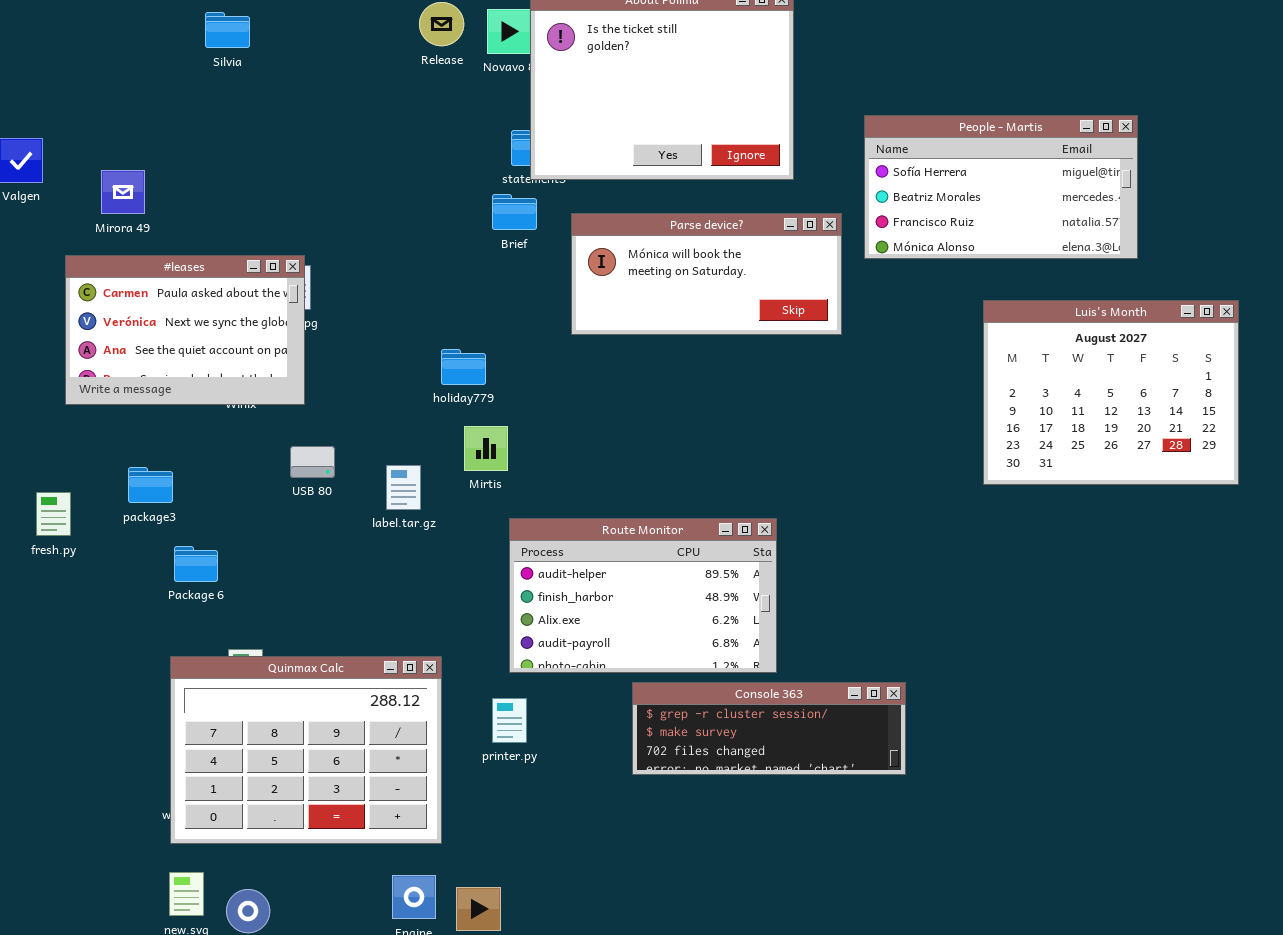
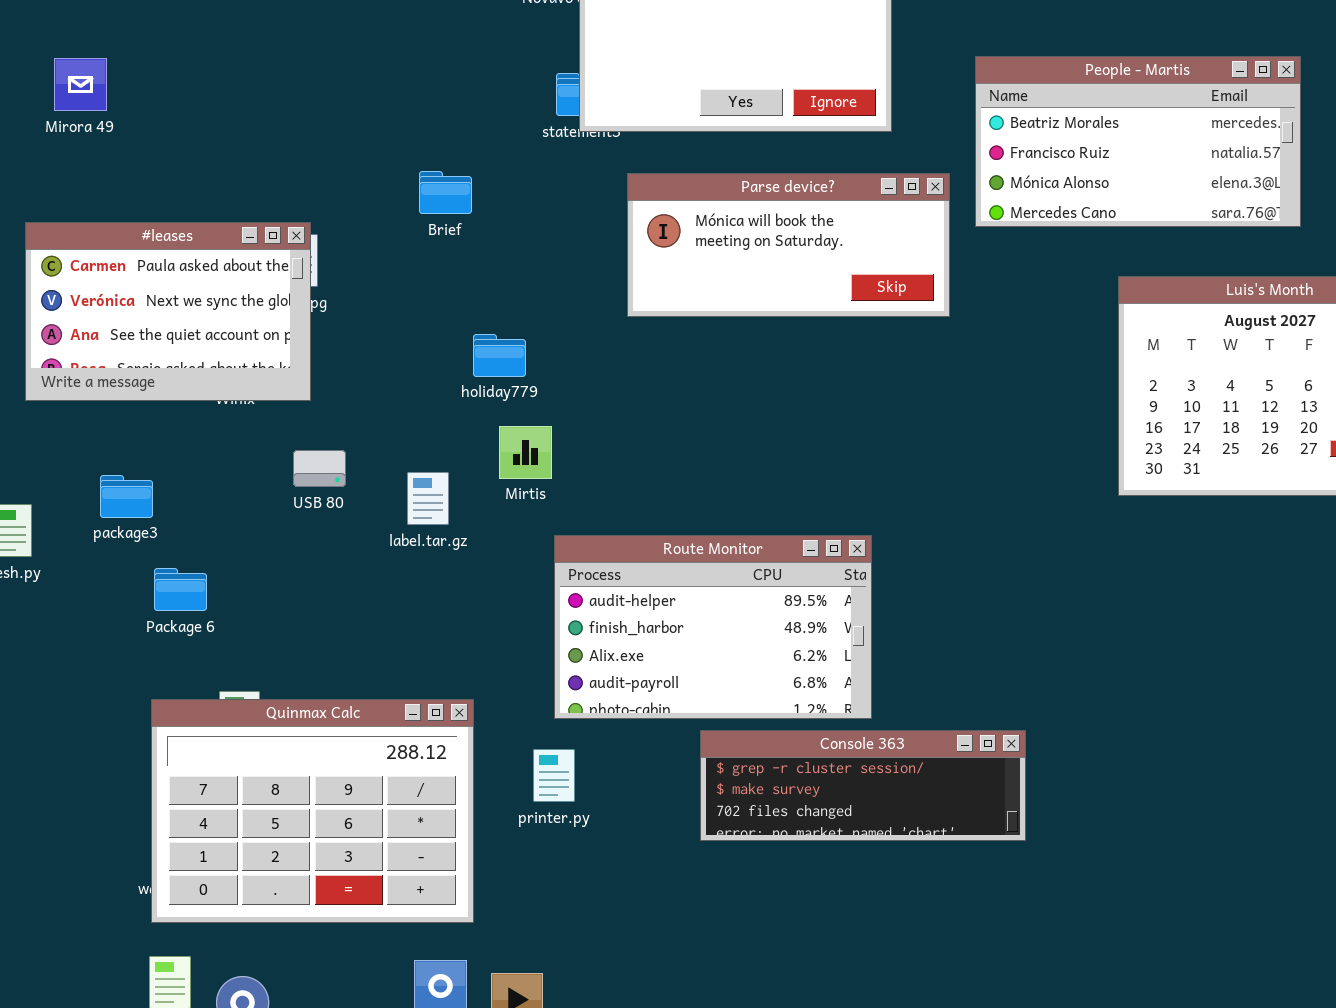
People - Martis: [864,115,1138,259] -> [975,56,1301,227], scrolled down 1 row
Mirora 49: [101,170,145,214] -> [54,58,107,111], moved
Brief: [492,194,537,230] -> [419,171,472,214], moved

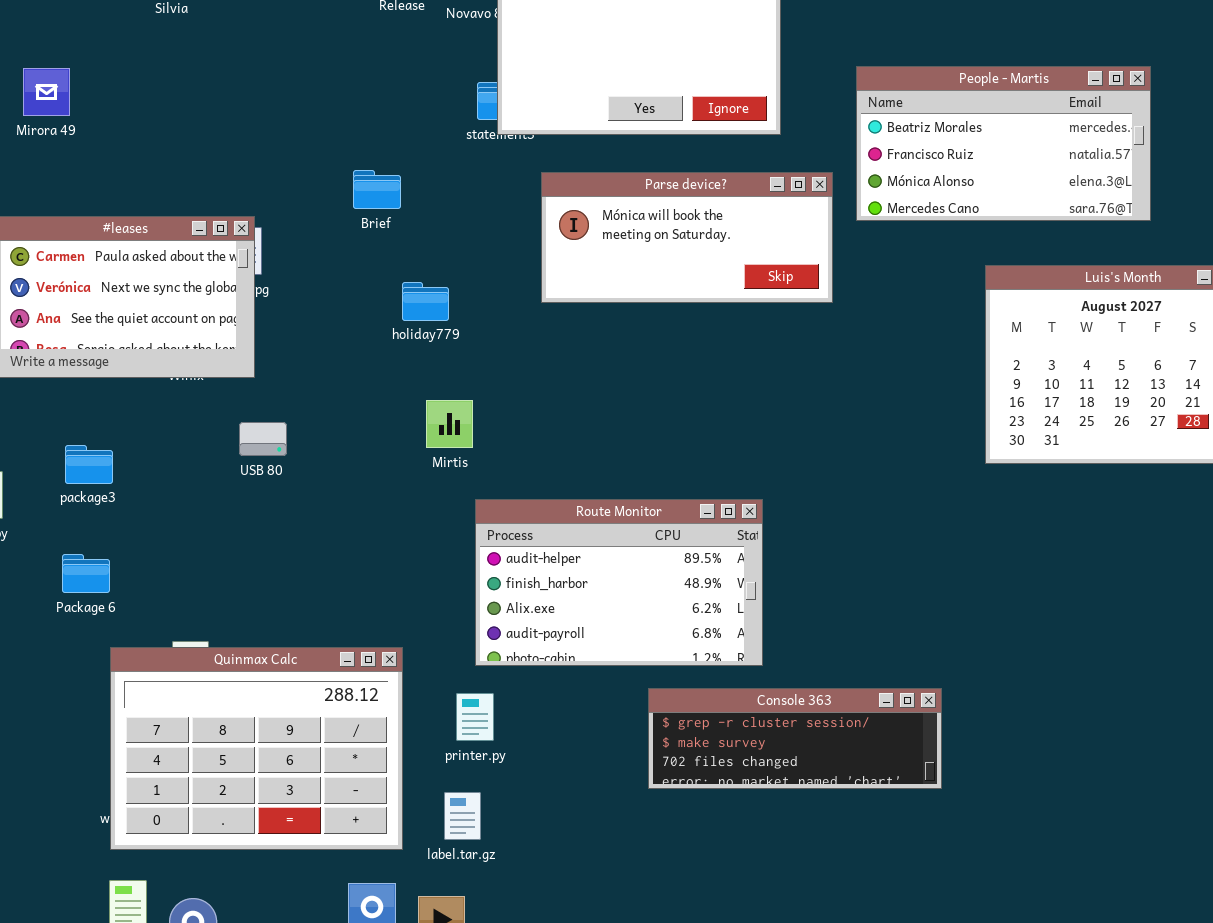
holiday779: [473,334,526,377] -> [402,282,449,321], moved
label.tar.gz: [407,472,449,525] -> [444,792,481,840], moved
Package 6: [154,568,207,611] -> [62,554,110,593], moved
Console 363: [700,730,1026,841] -> [648,688,942,789], moved

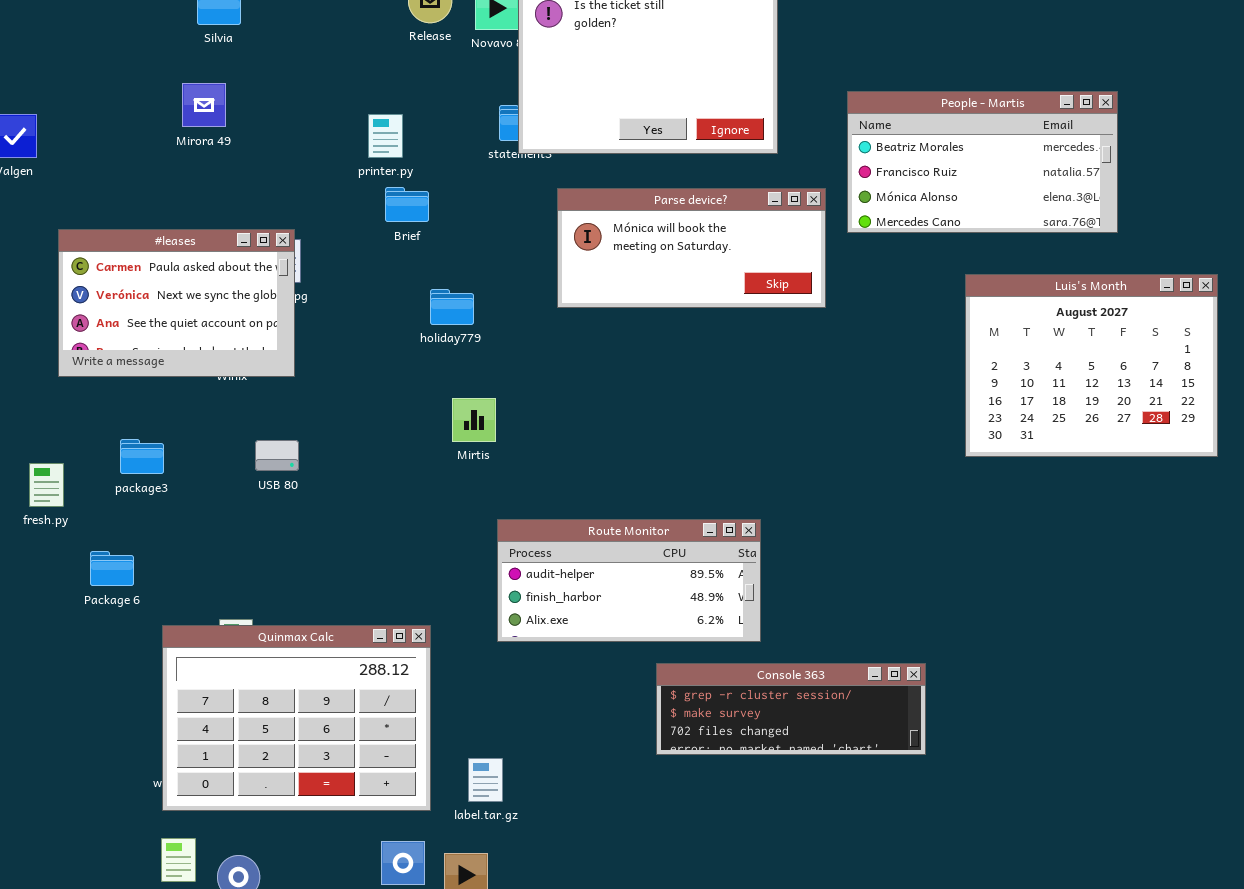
Mirora 49: [23,68,70,116] -> [182,83,226,127], moved
USB 80: [239,422,287,456] -> [255,440,299,471], moved
Route Monitor: [475,499,763,666] -> [497,519,761,642], resized
Package 6: [62,554,110,593] -> [90,551,134,586], moved
printer.py: [456,693,494,741] -> [368,114,403,158], moved

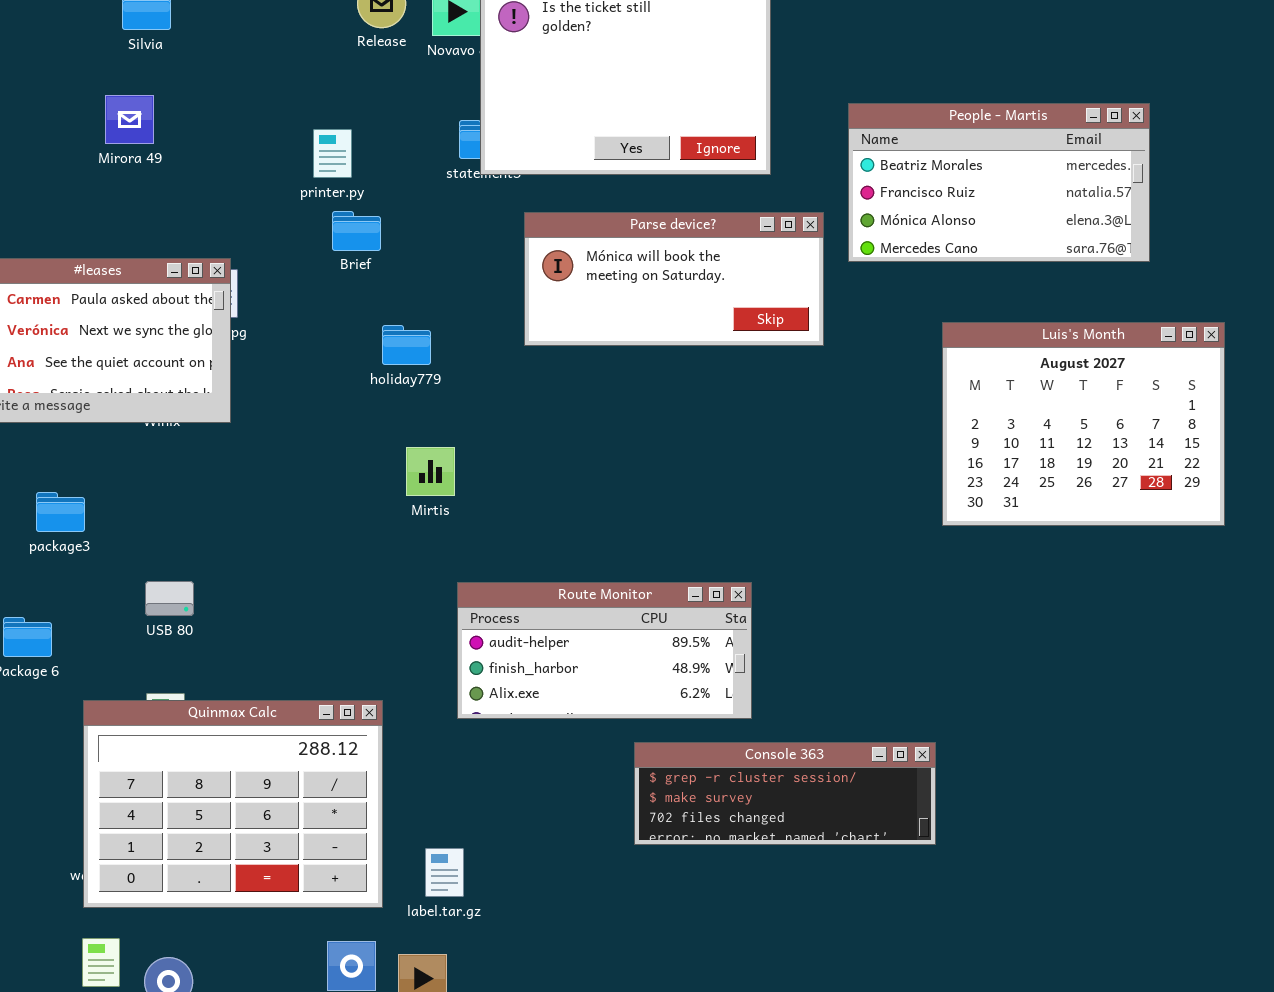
Luis's Month: [965,274,1218,457] -> [942,322,1225,526], moved
USB 80: [255,440,299,471] -> [145,581,194,616], moved

